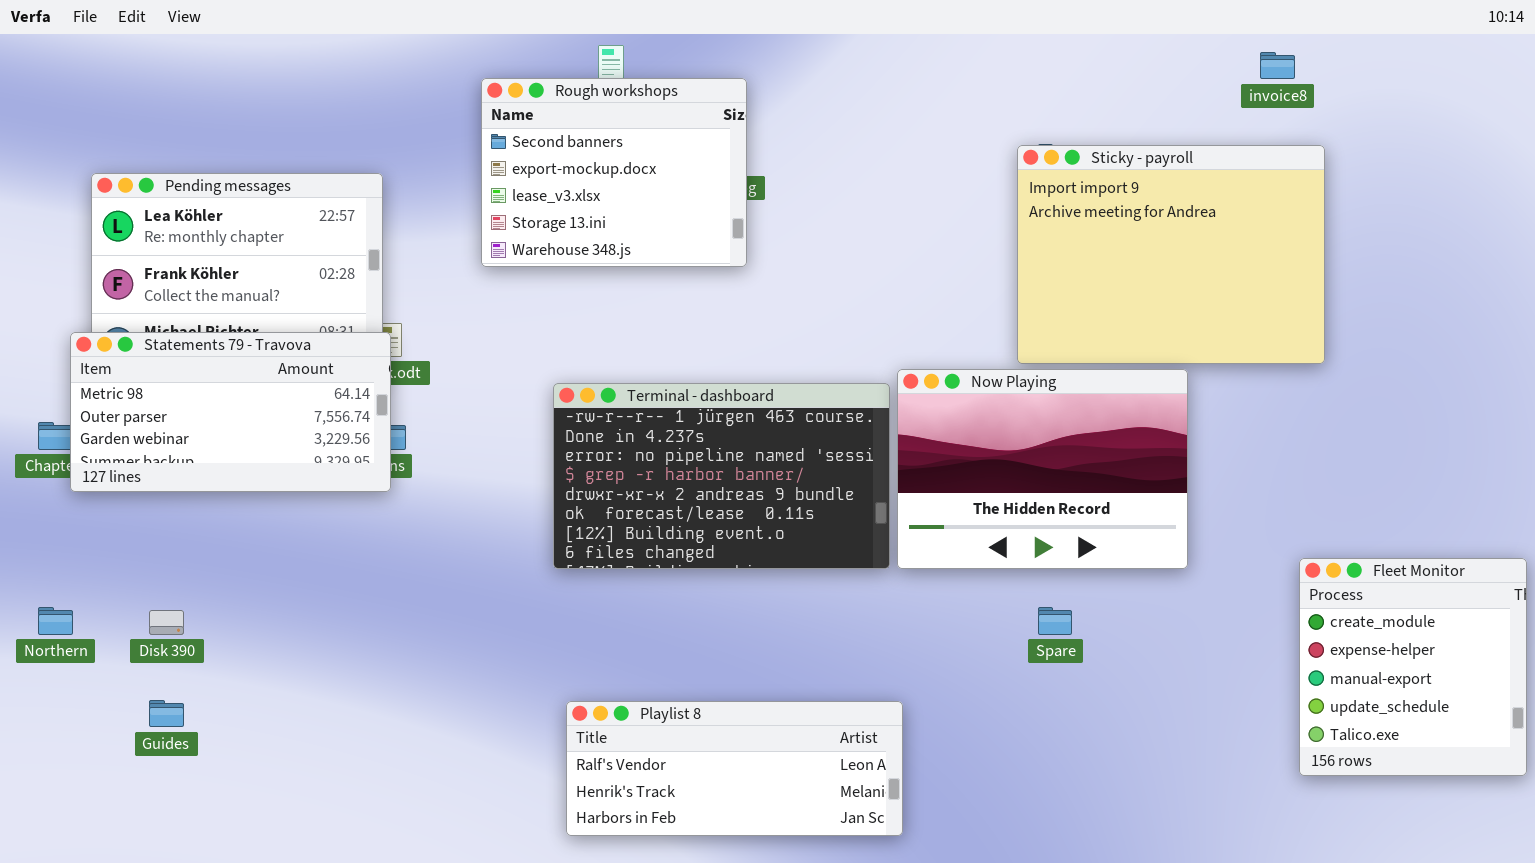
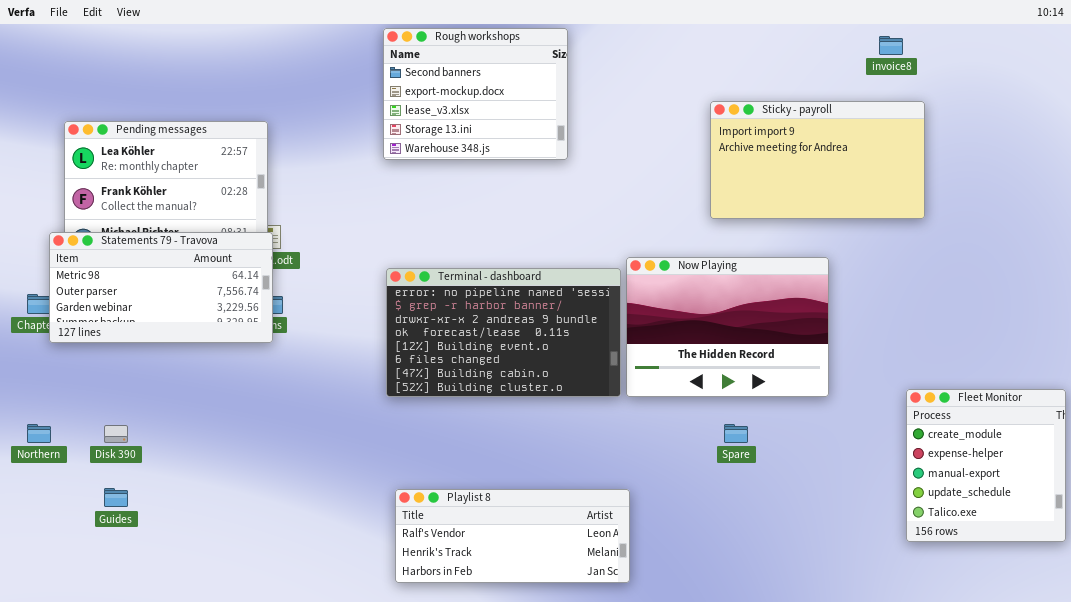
Rough workshops: [481,78,747,267] -> [383,28,568,160], moved
Sticky - payroll: [1017,145,1325,364] -> [710,101,925,219], resized
Terminal - dashboard: [553,383,890,569] -> [386,268,621,397], scrolled down 2 rows

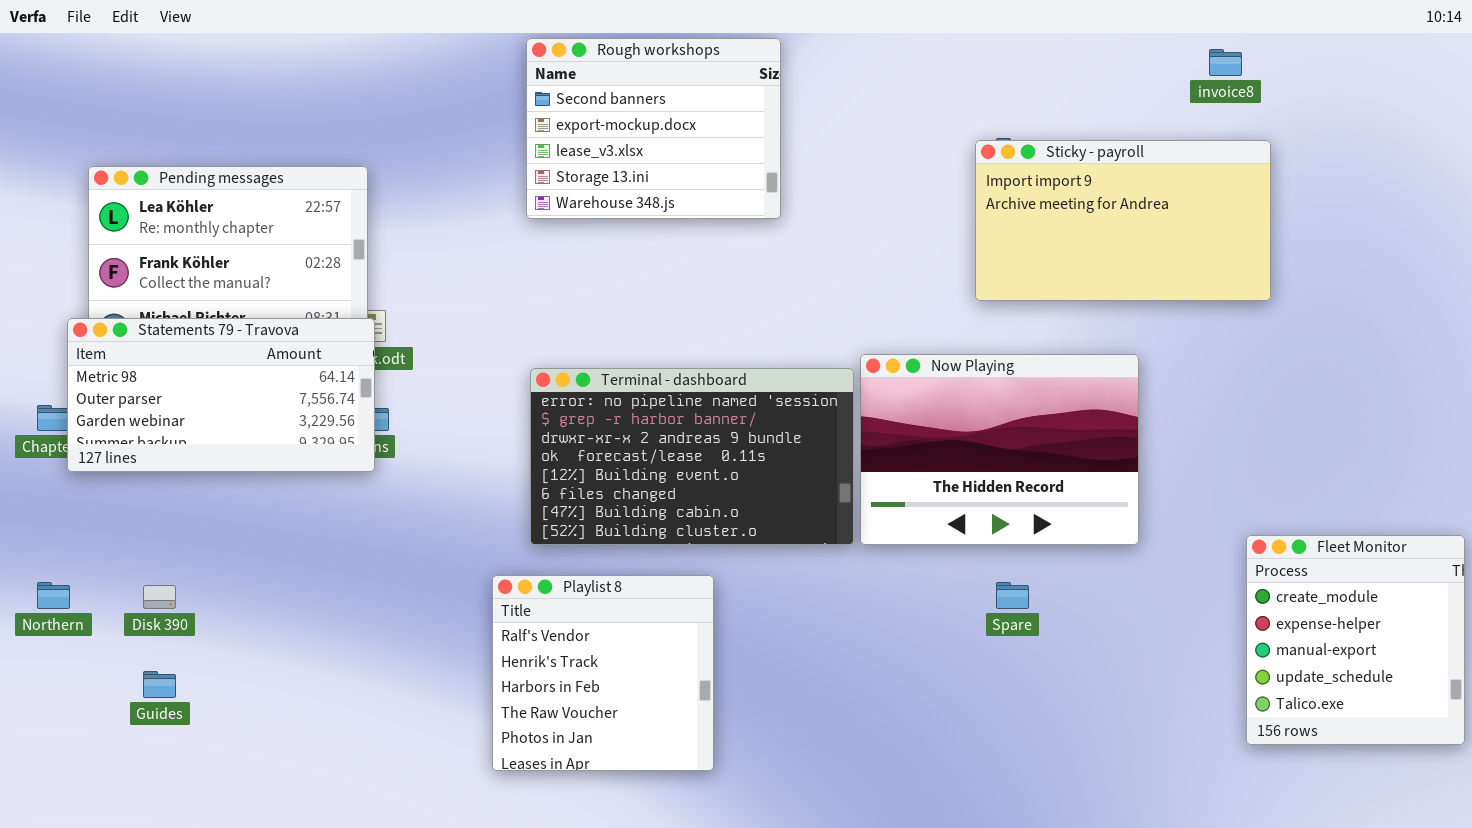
Playlist 8: [395,489,630,583] -> [492,575,714,771], moved, resized

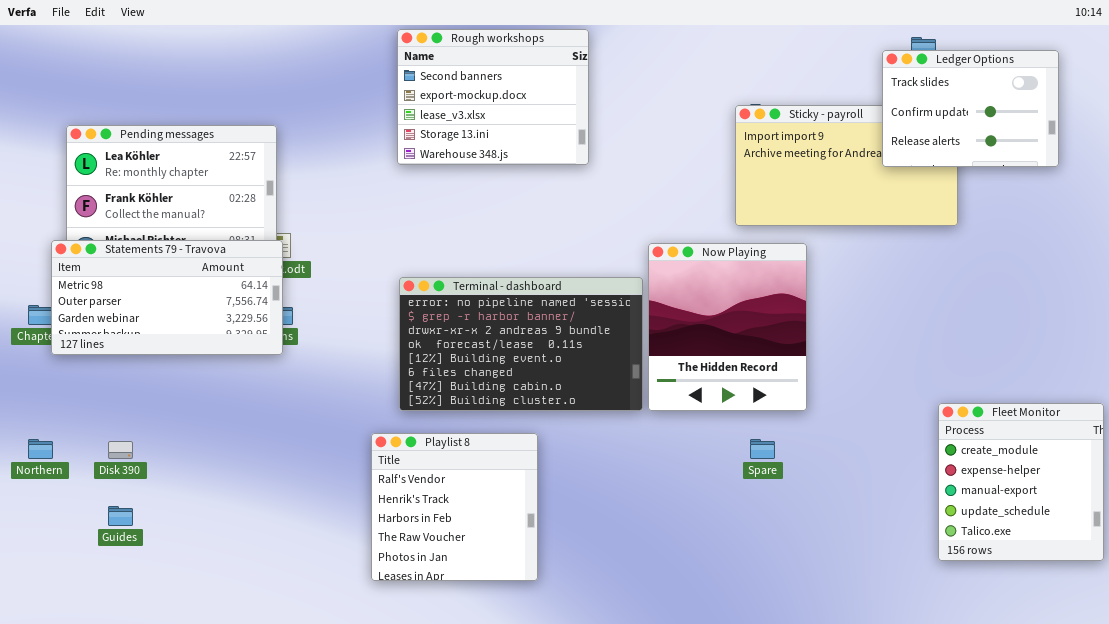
Ledger Options: none -> [882,50,1059,167], opened
Now Playing: [860,354,1139,545] -> [648,243,807,411], resized

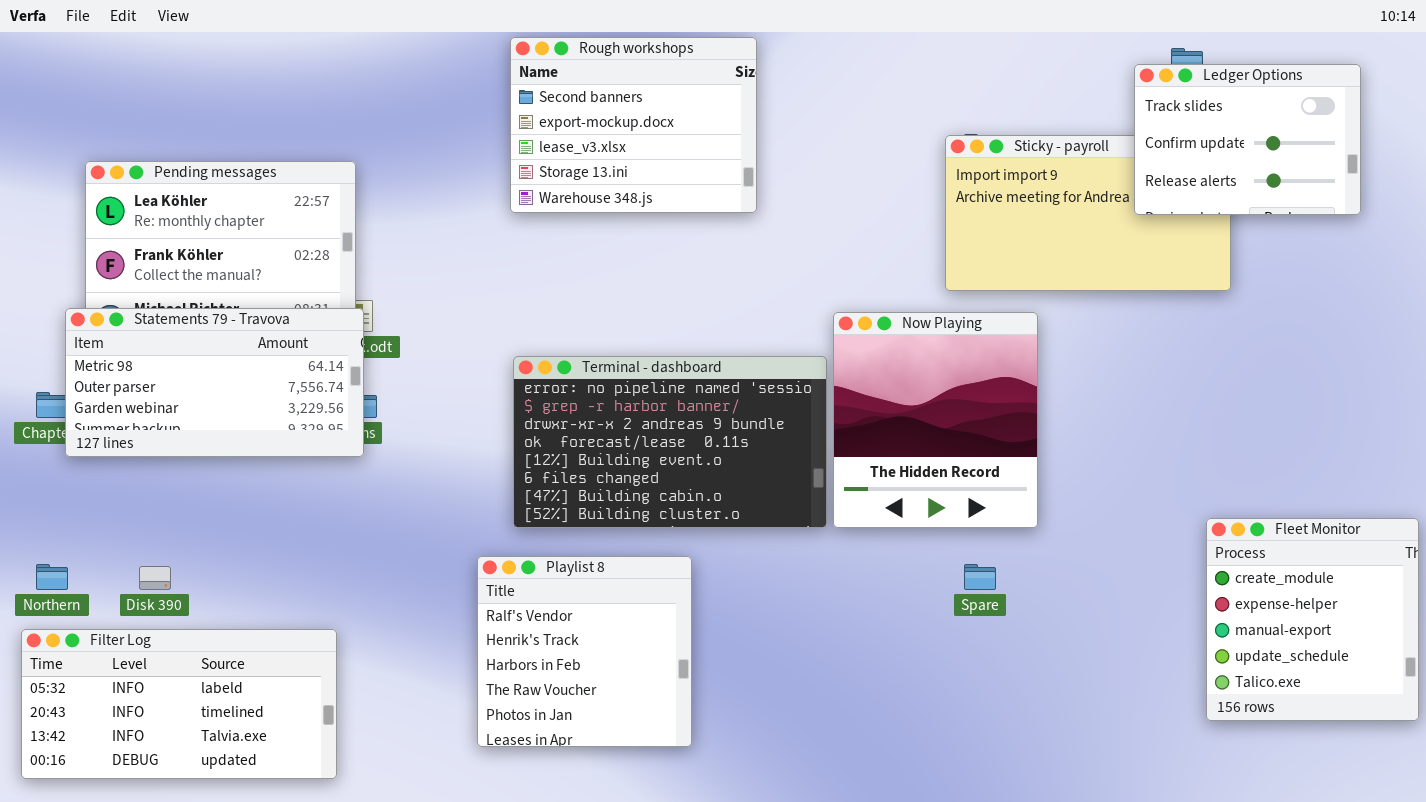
Filter Log: none -> [21,629,337,779], opened

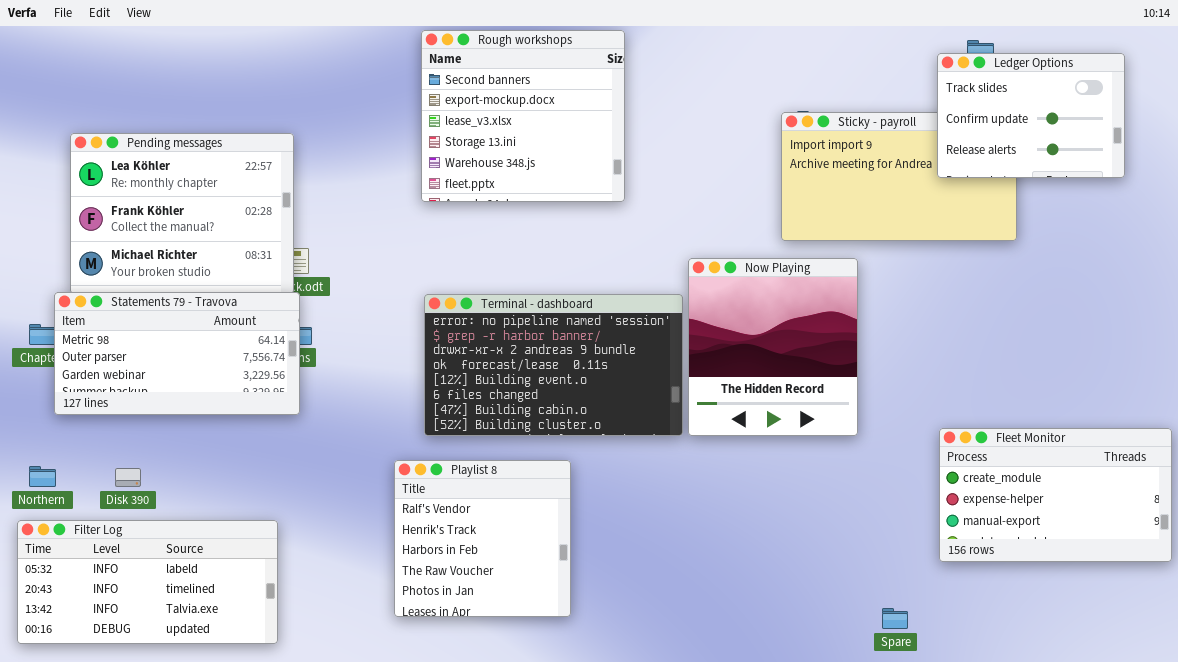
Rough workshops: [510,37,757,213] -> [421,30,625,202], resized
Statements 79 - Travova: [65,308,364,457] -> [54,292,300,415], moved
Fleet Monitor: [1206,518,1419,721] -> [939,428,1172,562], resized
Spare: [964,564,996,590] -> [882,608,908,629], moved

